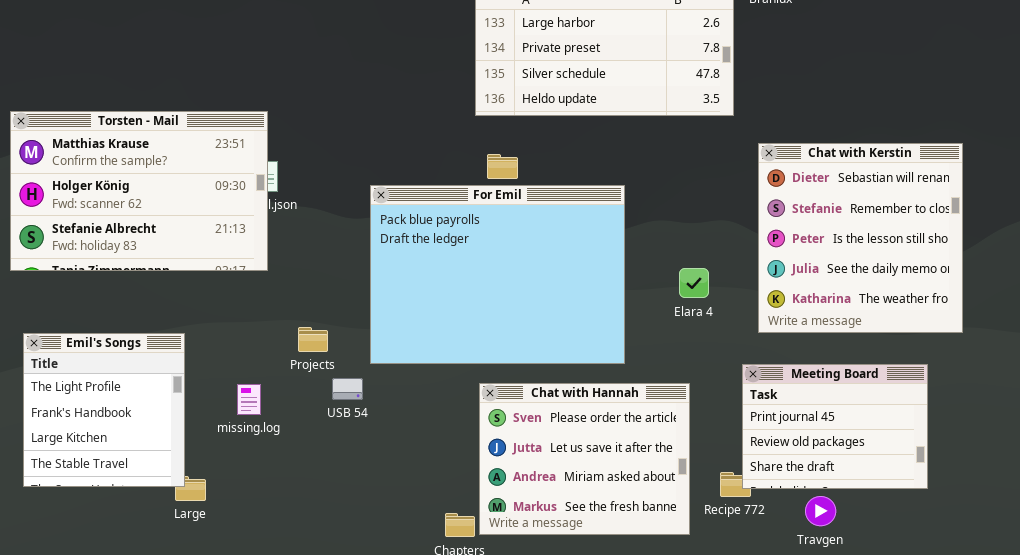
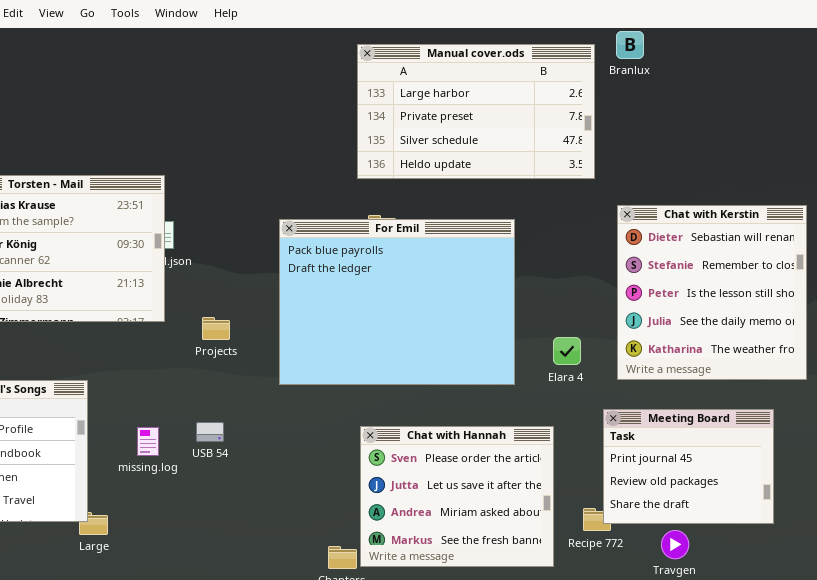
For Emil: [370,185,625,364] -> [279,219,515,385], moved
Elara 4: [679,268,709,298] -> [553,337,581,365], moved
Projects: [298,327,328,352] -> [202,317,230,340], moved
USB 54: [332,378,363,400] -> [196,422,224,442], moved

